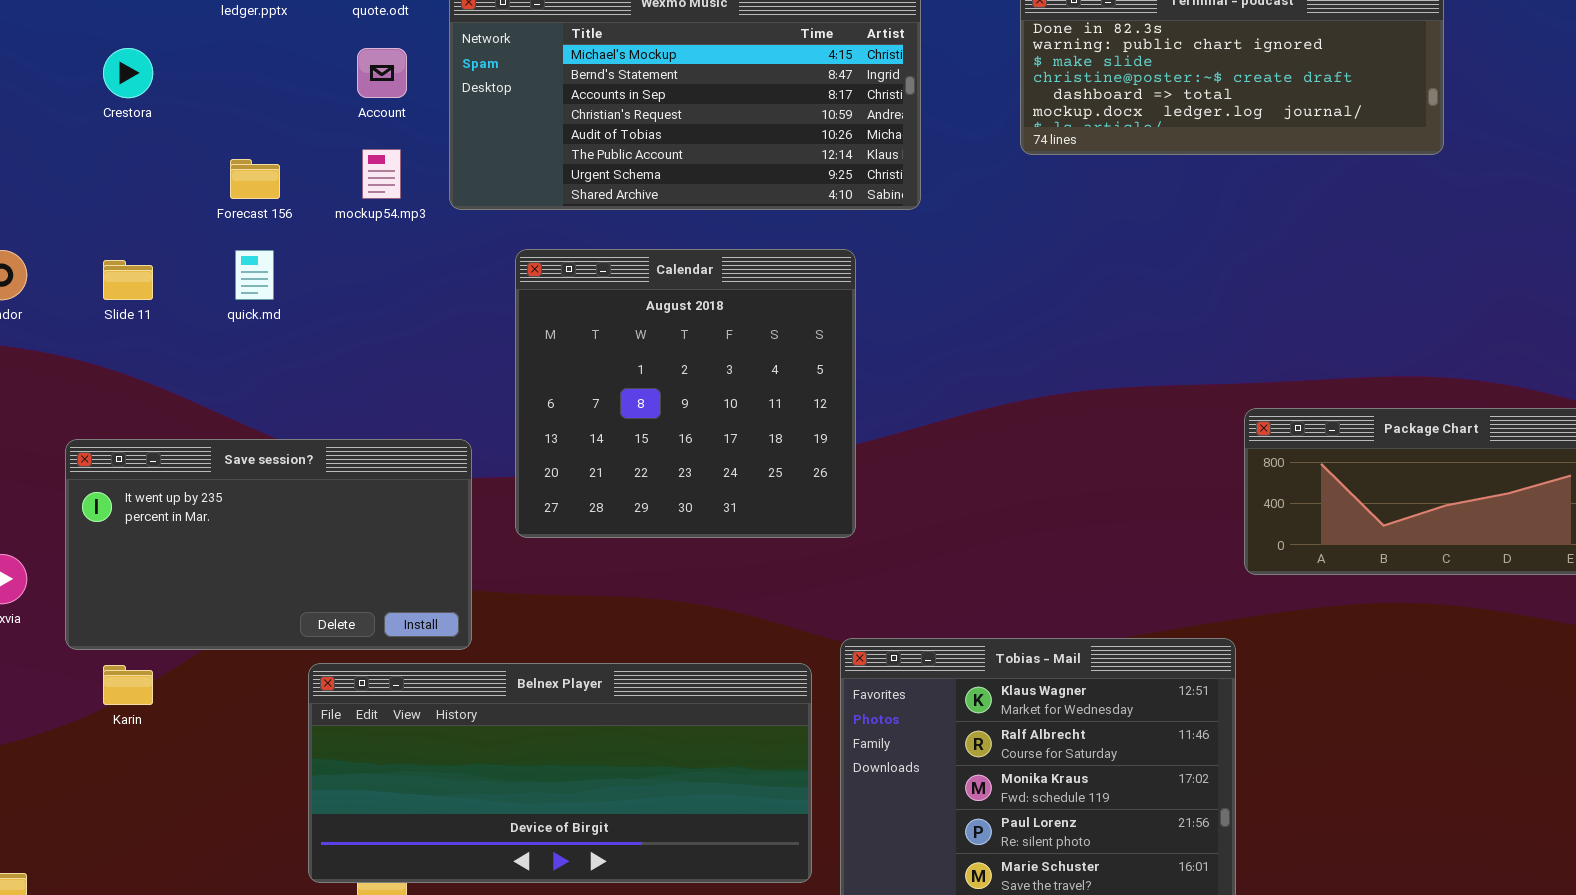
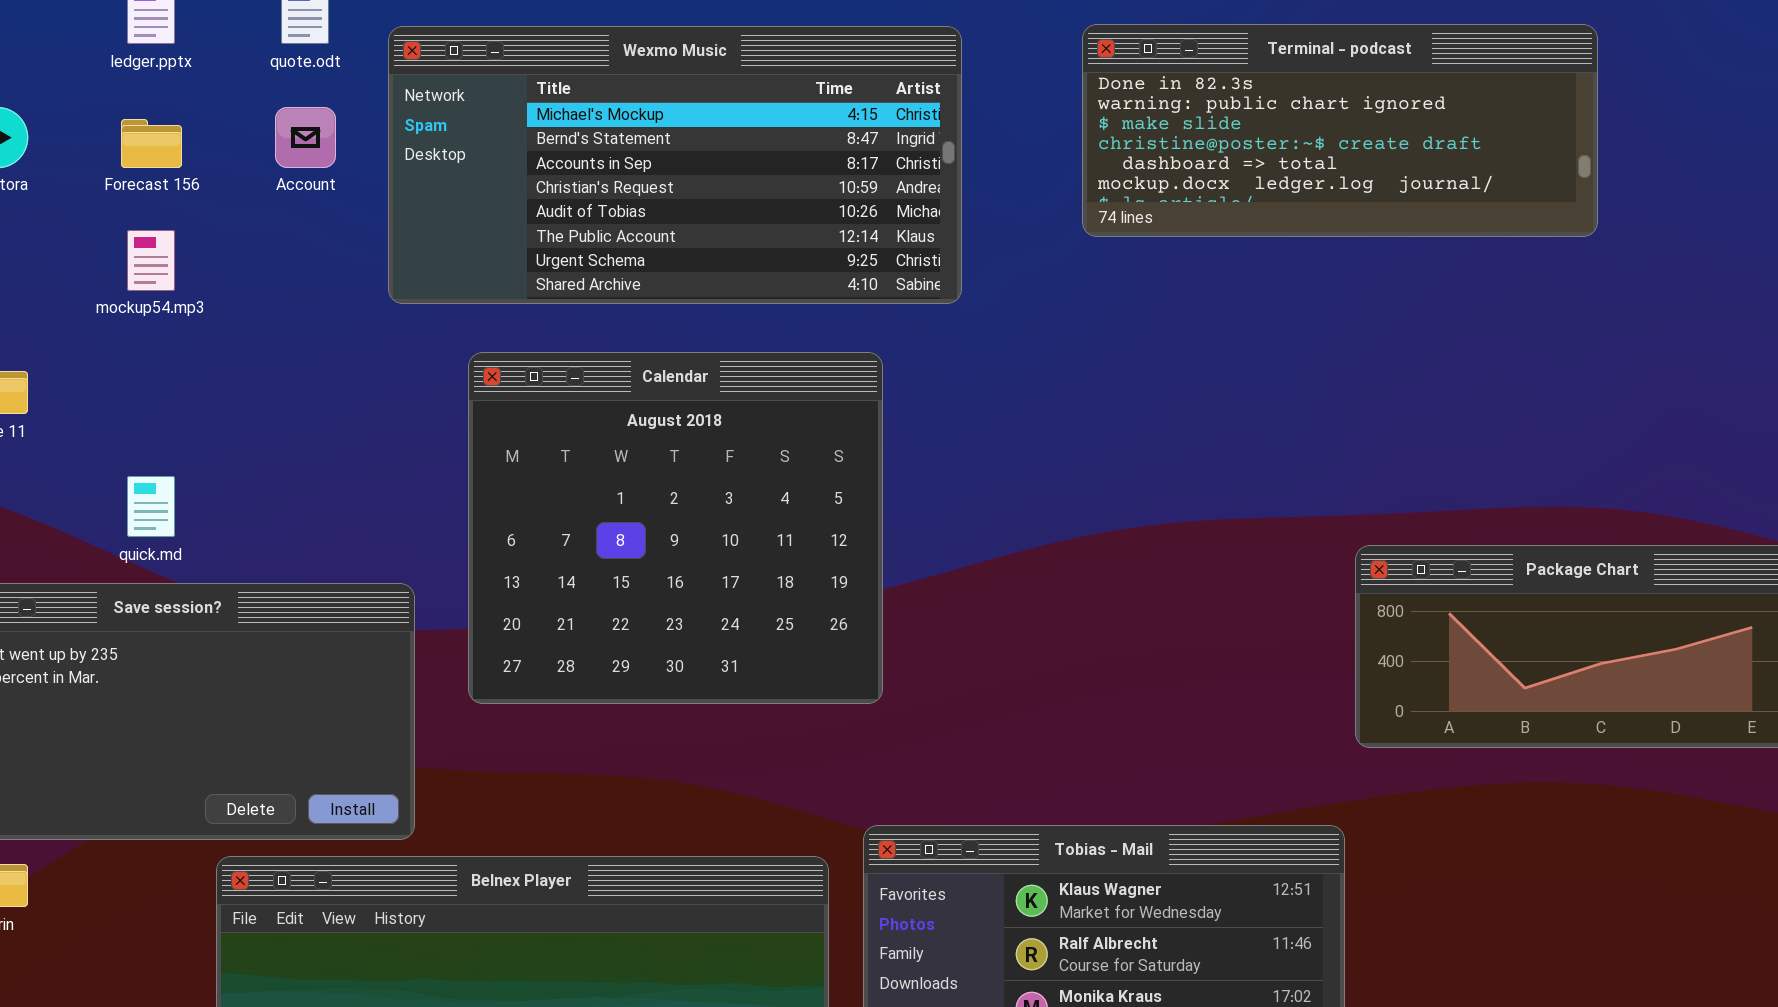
mockup54.mp3: [362,149,401,199] -> [127,230,175,291], moved
Forecast 156: [230,159,280,199] -> [121,119,182,168], moved
quick.md: [235,250,274,300] -> [127,476,175,537], moved

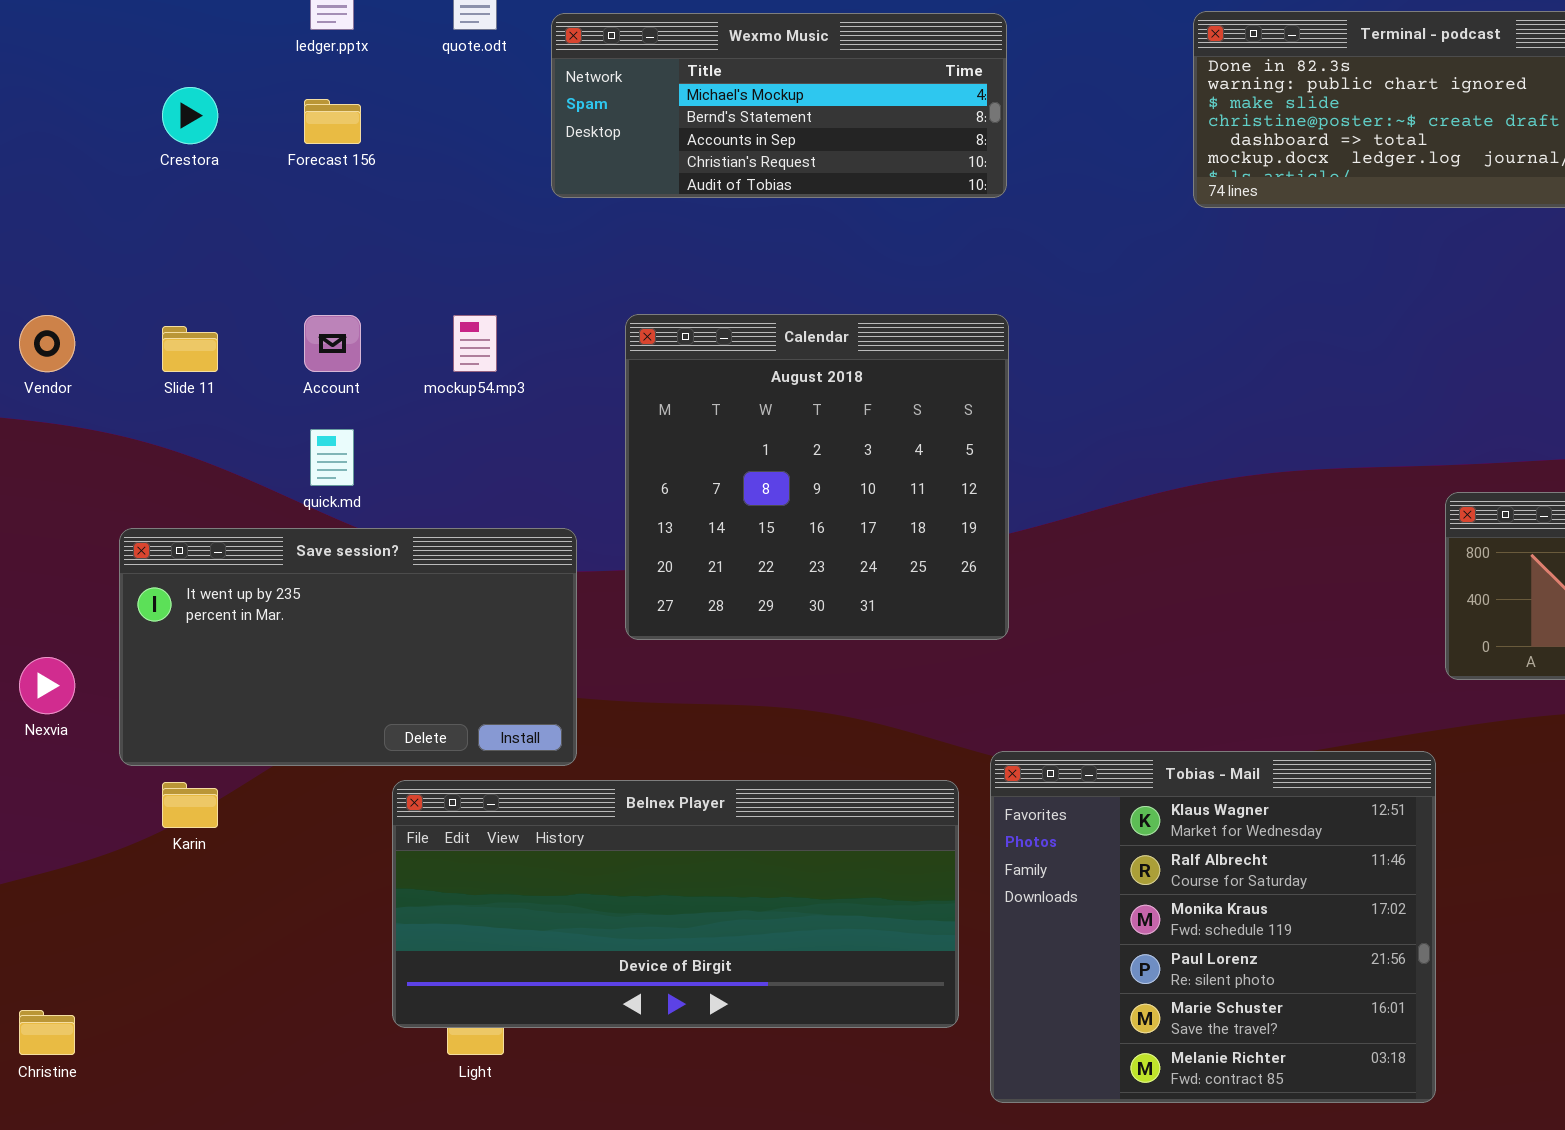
Wexmo Music: [388,26,962,304] -> [551,13,1007,198], resized
Account: [275,107,336,168] -> [304,315,361,372], moved
mockup54.mp3: [127,230,175,291] -> [453,315,497,372], moved

